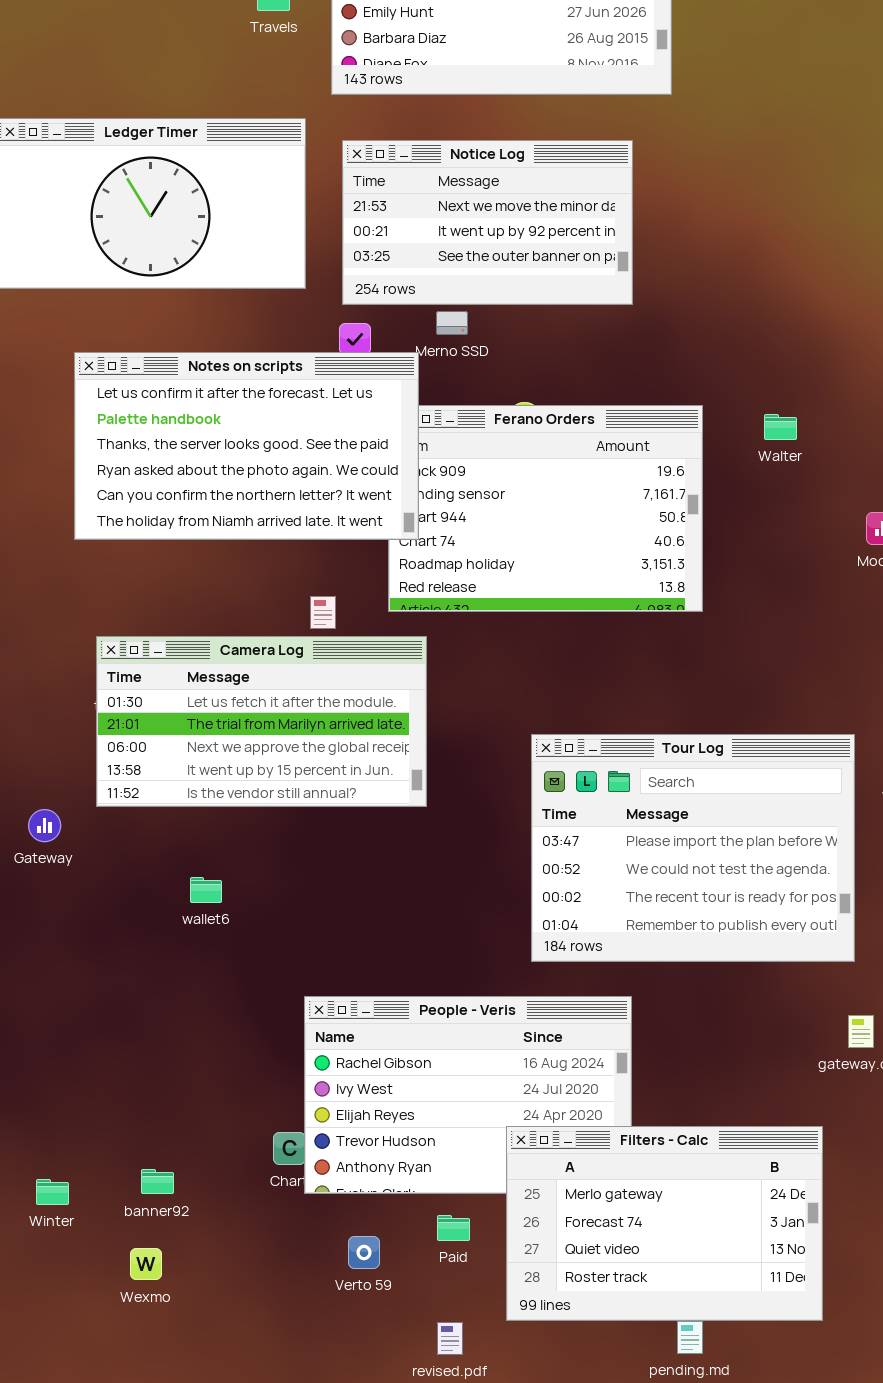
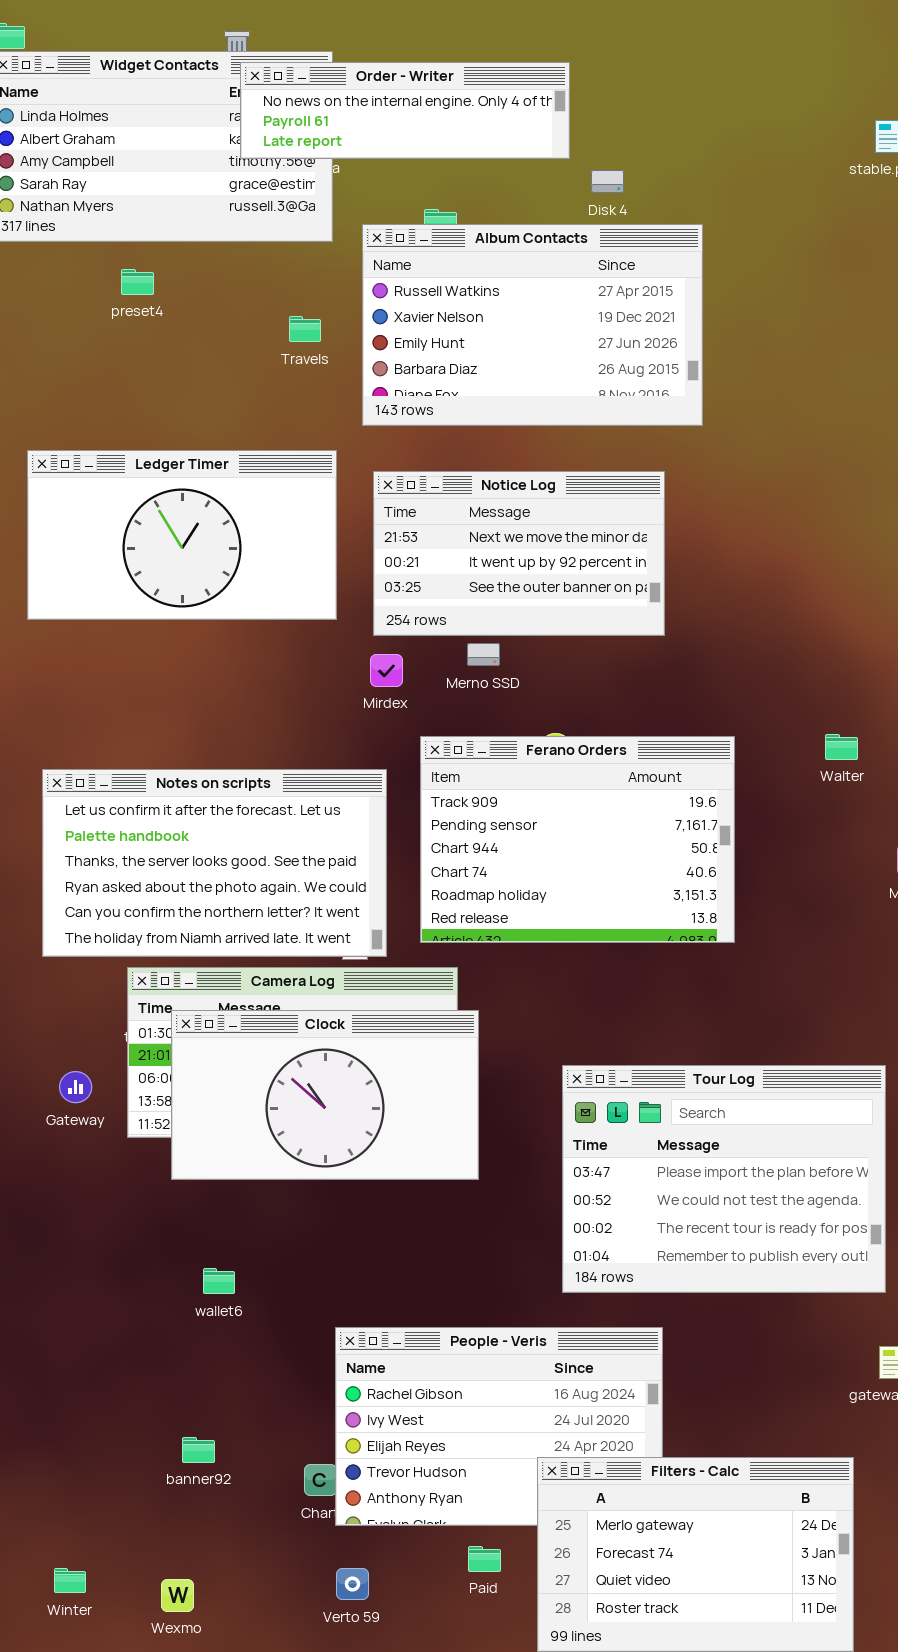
Notes on scripts: [74,352,419,540] -> [42,769,387,957], moved
Walter: [764,414,797,440] -> [825,734,858,760], moved
Clock: none -> [171,1010,479,1180], opened
Gateway: [28,809,61,842] -> [59,1071,92,1103], moved
wallet6: [190,877,222,903] -> [203,1268,235,1294], moved
banner92: [141,1169,174,1194] -> [182,1437,215,1463], moved
Winter: [36,1179,69,1205] -> [54,1568,86,1593], moved
Verto 59: [348,1236,380,1269] -> [336,1568,369,1600], moved

